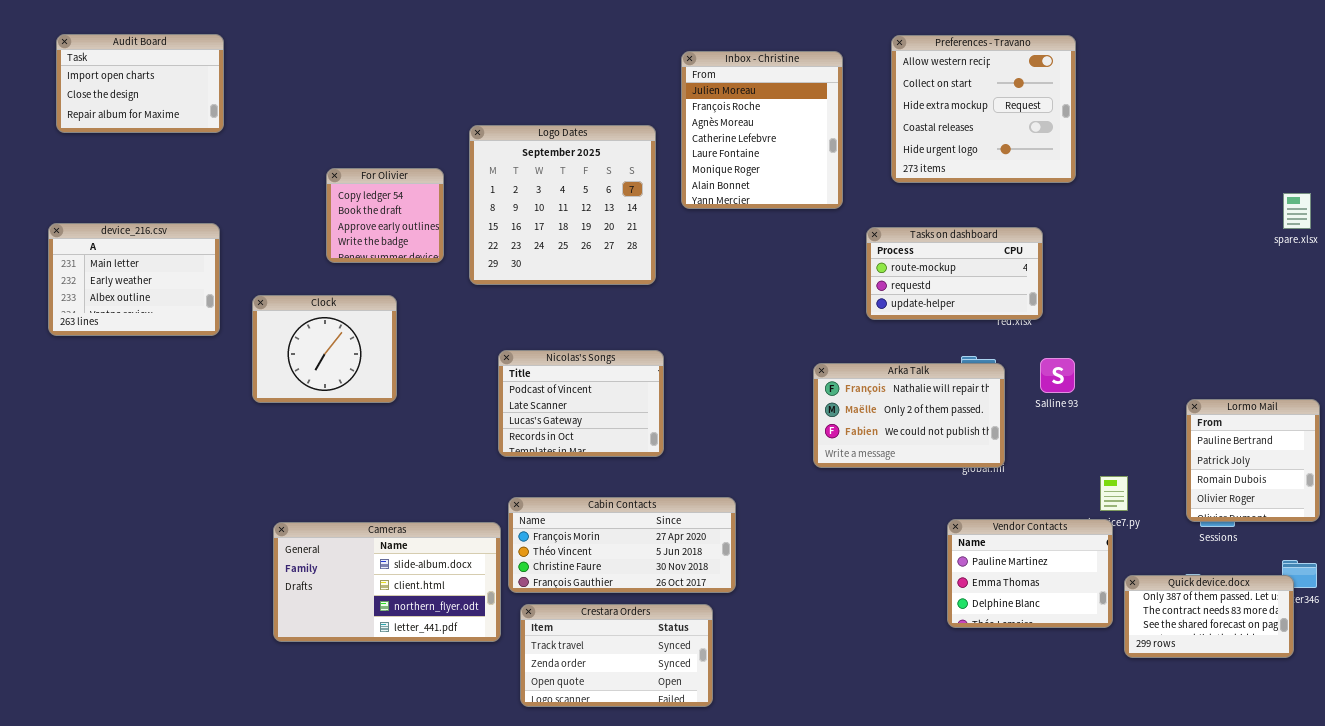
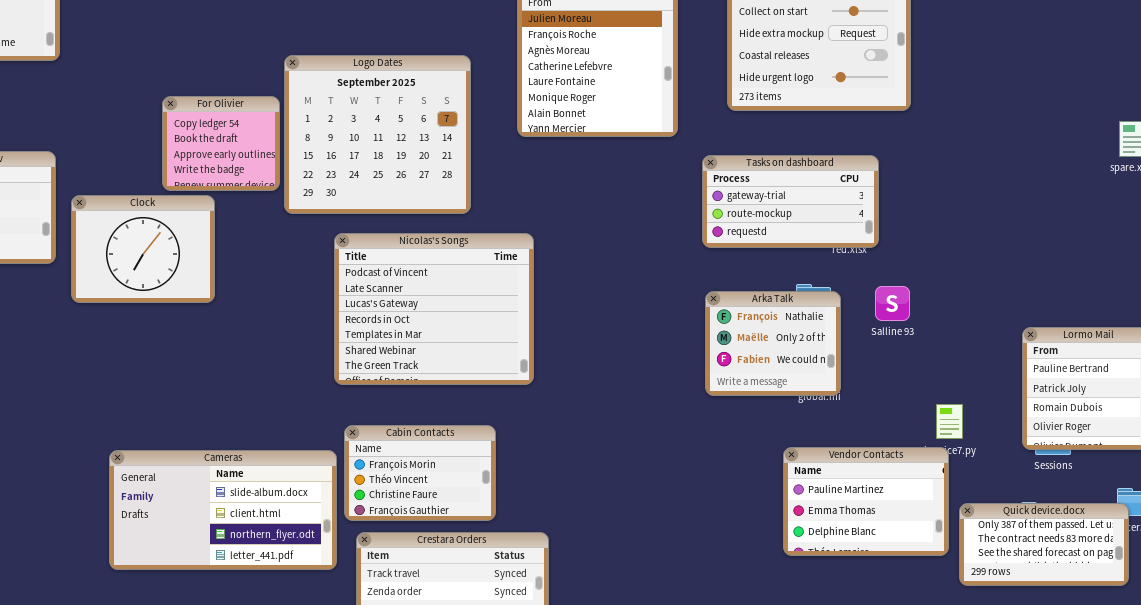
Logo Dates: [469,125,656,285] -> [284,55,471,214], moved
Tasks on dashboard: [866,227,1043,320] -> [702,155,879,248], scrolled up 1 row
Clock: [252,295,397,403] -> [71,195,215,303], moved
Nicolas's Songs: [498,350,664,457] -> [334,233,534,385], resized
Arka Talk: [813,363,1005,468] -> [705,291,841,396], resized
Cabin Contacts: [508,497,736,593] -> [344,425,496,521], resized

